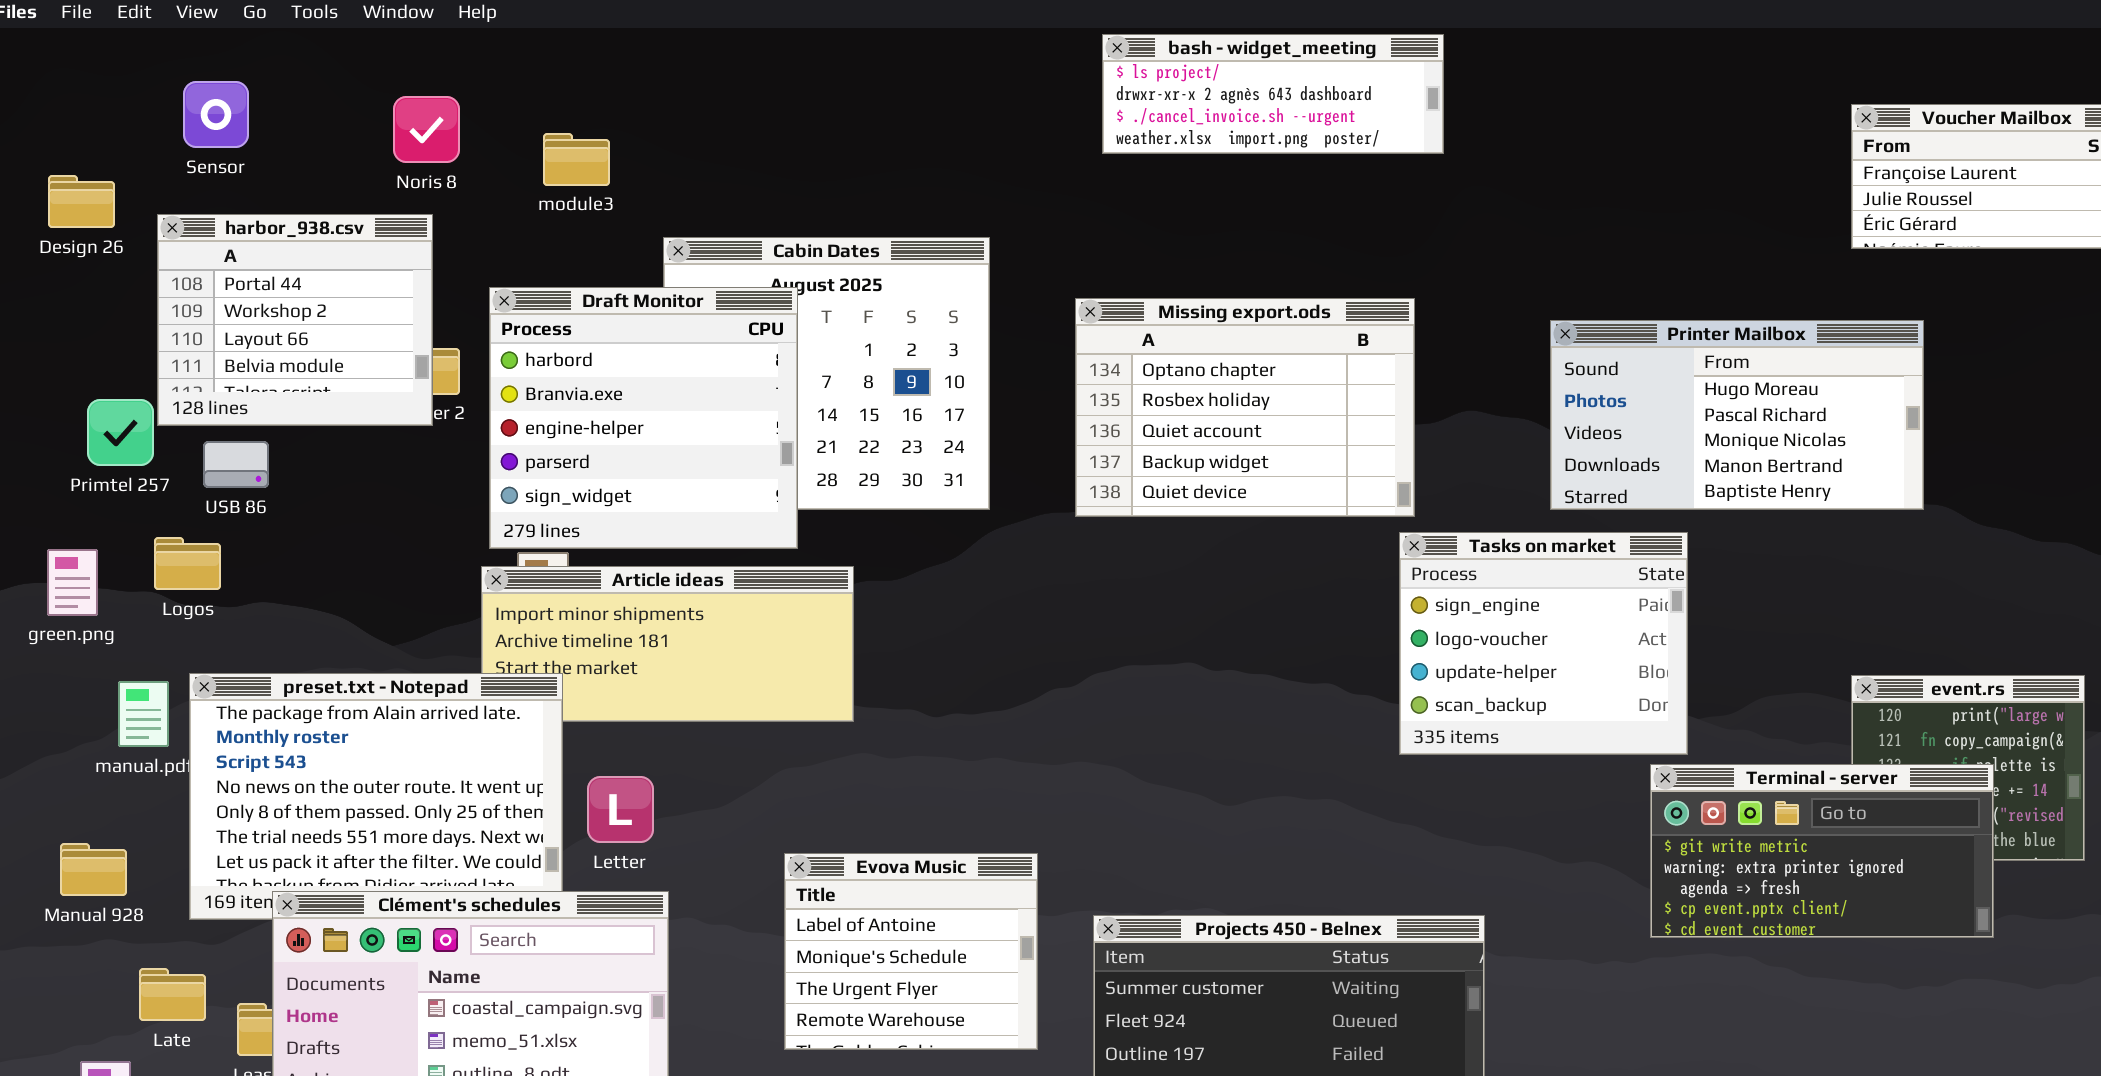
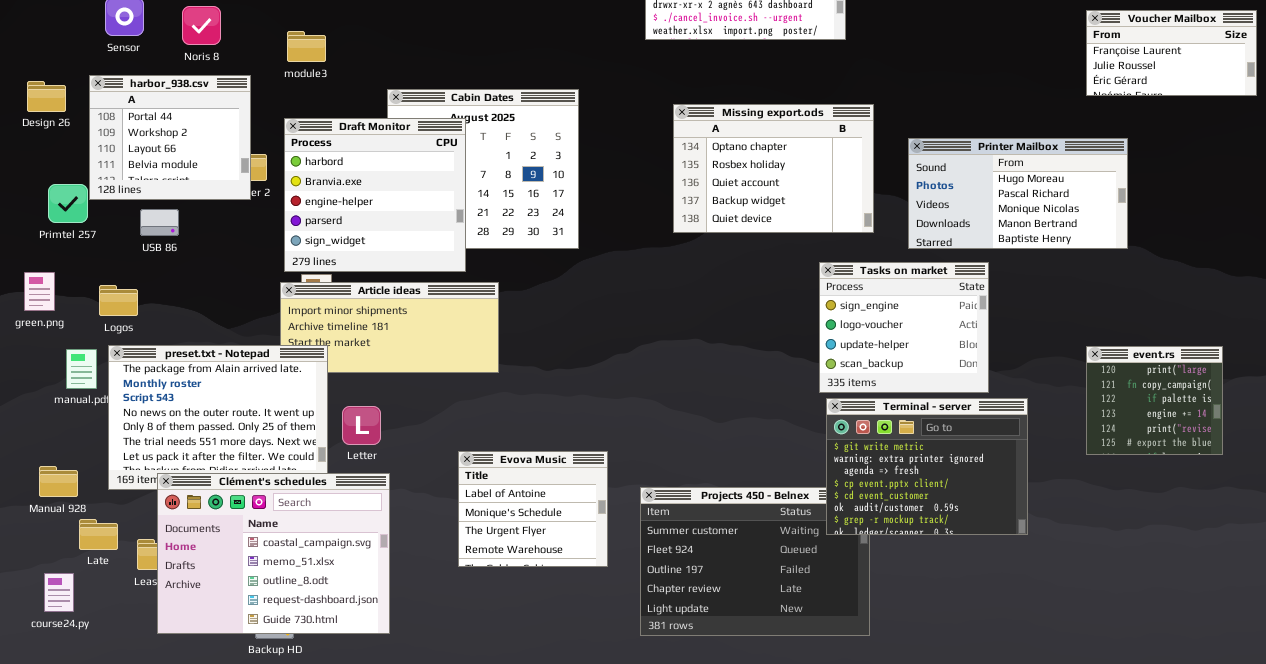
Noris 8: [393,96,460,163] -> [182,6,221,45], moved
module3: [543,133,610,186] -> [287,31,326,62], moved
Design 26: [48,175,115,228] -> [27,81,66,112], moved
Missing export.ods: [1075,298,1415,517] -> [673,104,874,233], moved
USB 86: [203,441,269,488] -> [140,209,179,236], moved
Logos: [154,537,221,590] -> [99,285,138,316], moved
Terminal - server: [1650,764,1994,938] -> [826,398,1028,535], moved, resized
Manual 928: [60,843,127,896] -> [39,466,78,497], moved

